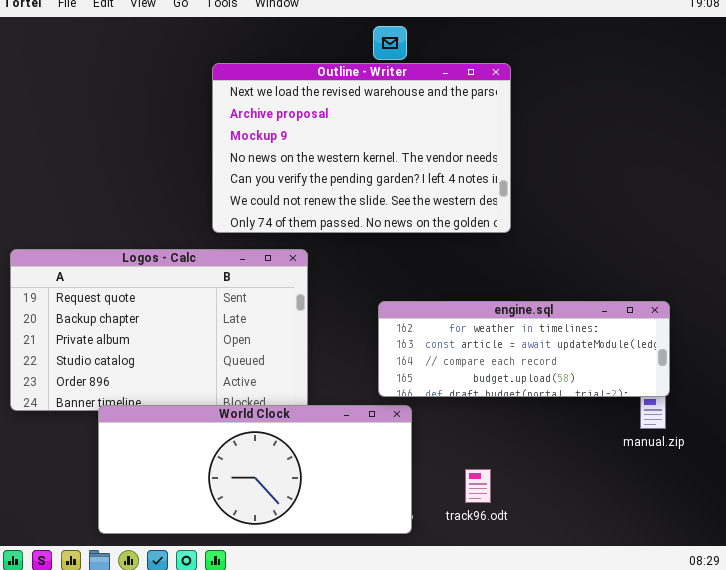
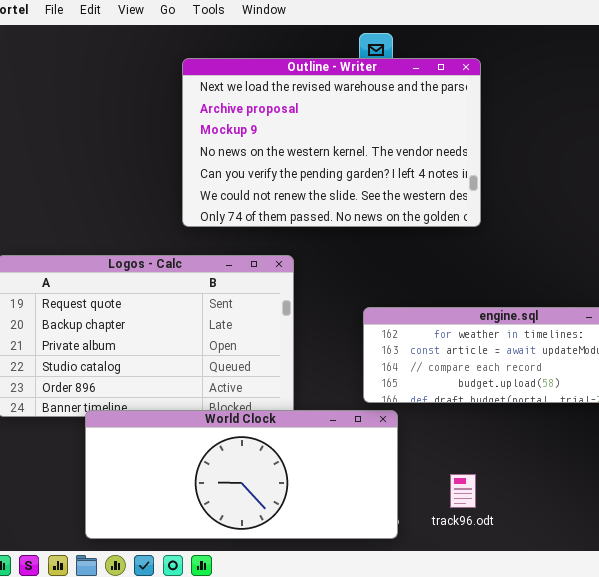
Outline - Writer: [212,63,511,233] -> [182,58,481,227], moved

